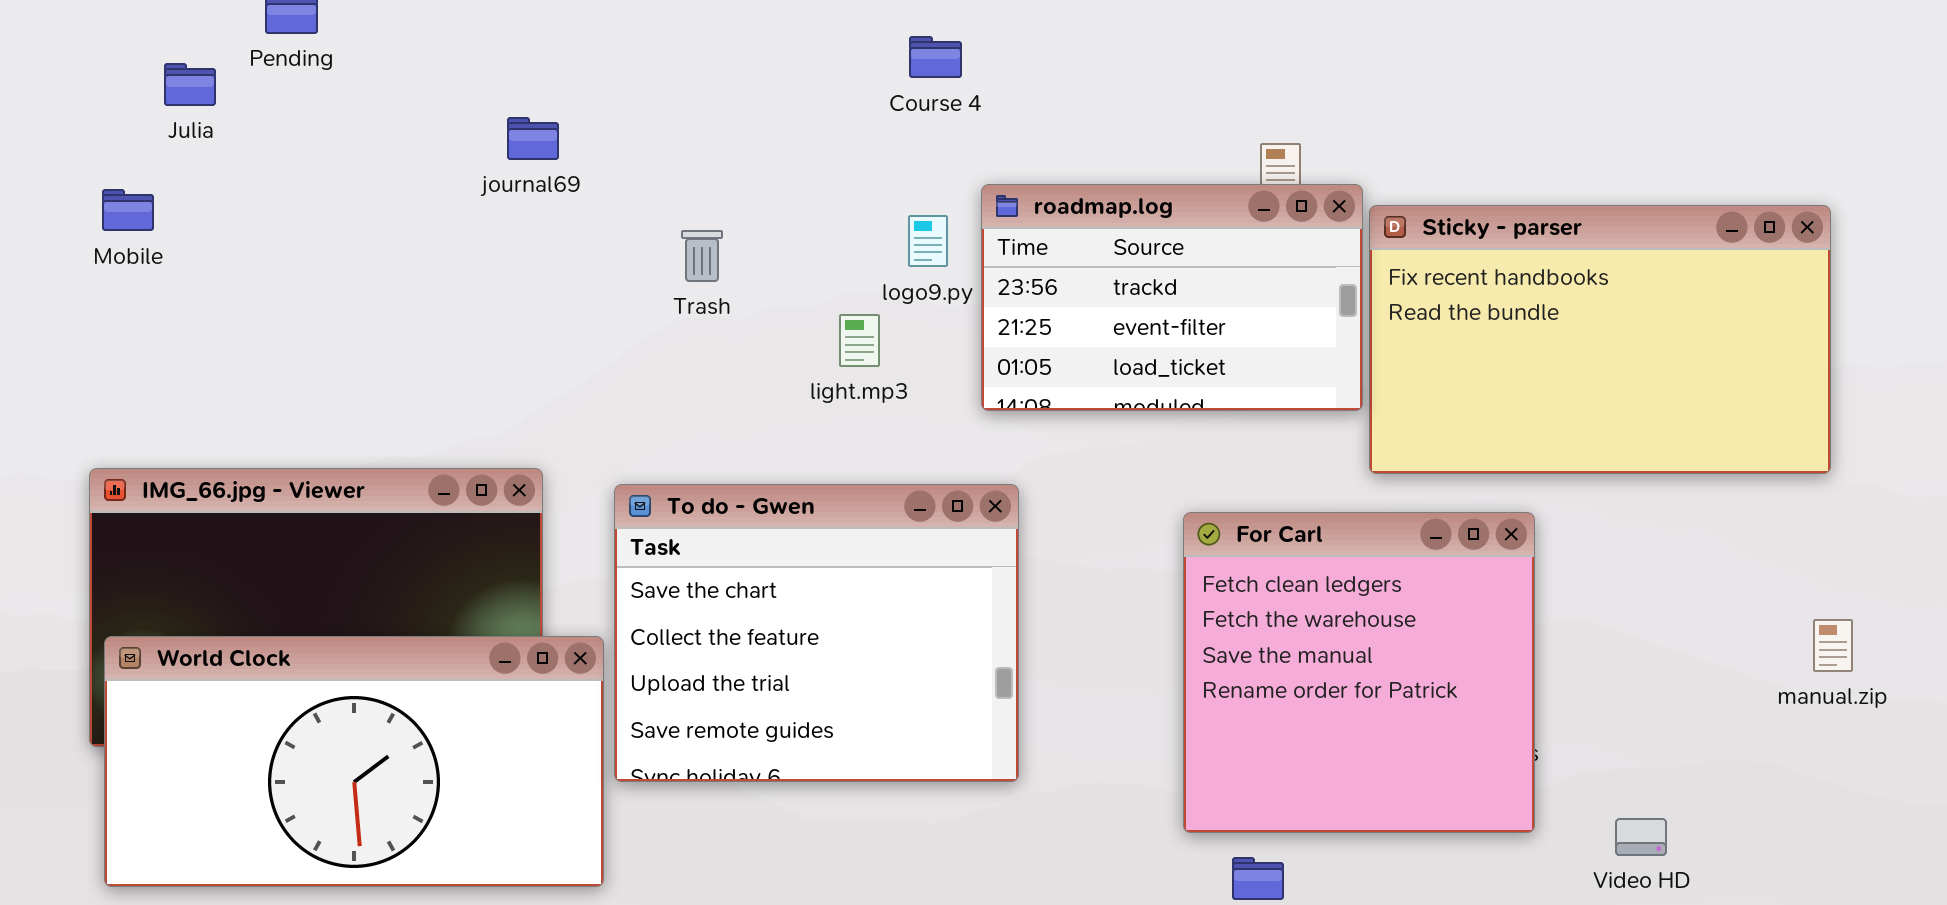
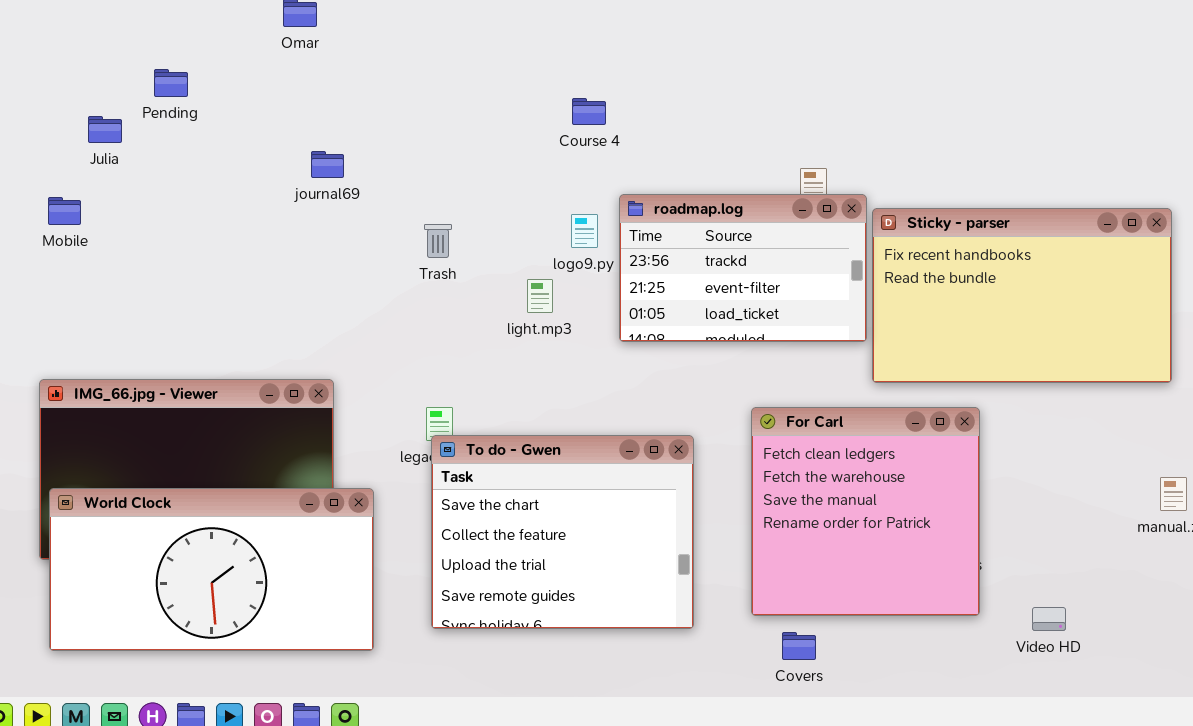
To do - Gwen: [614,484,1019,782] -> [431,435,694,629], moved

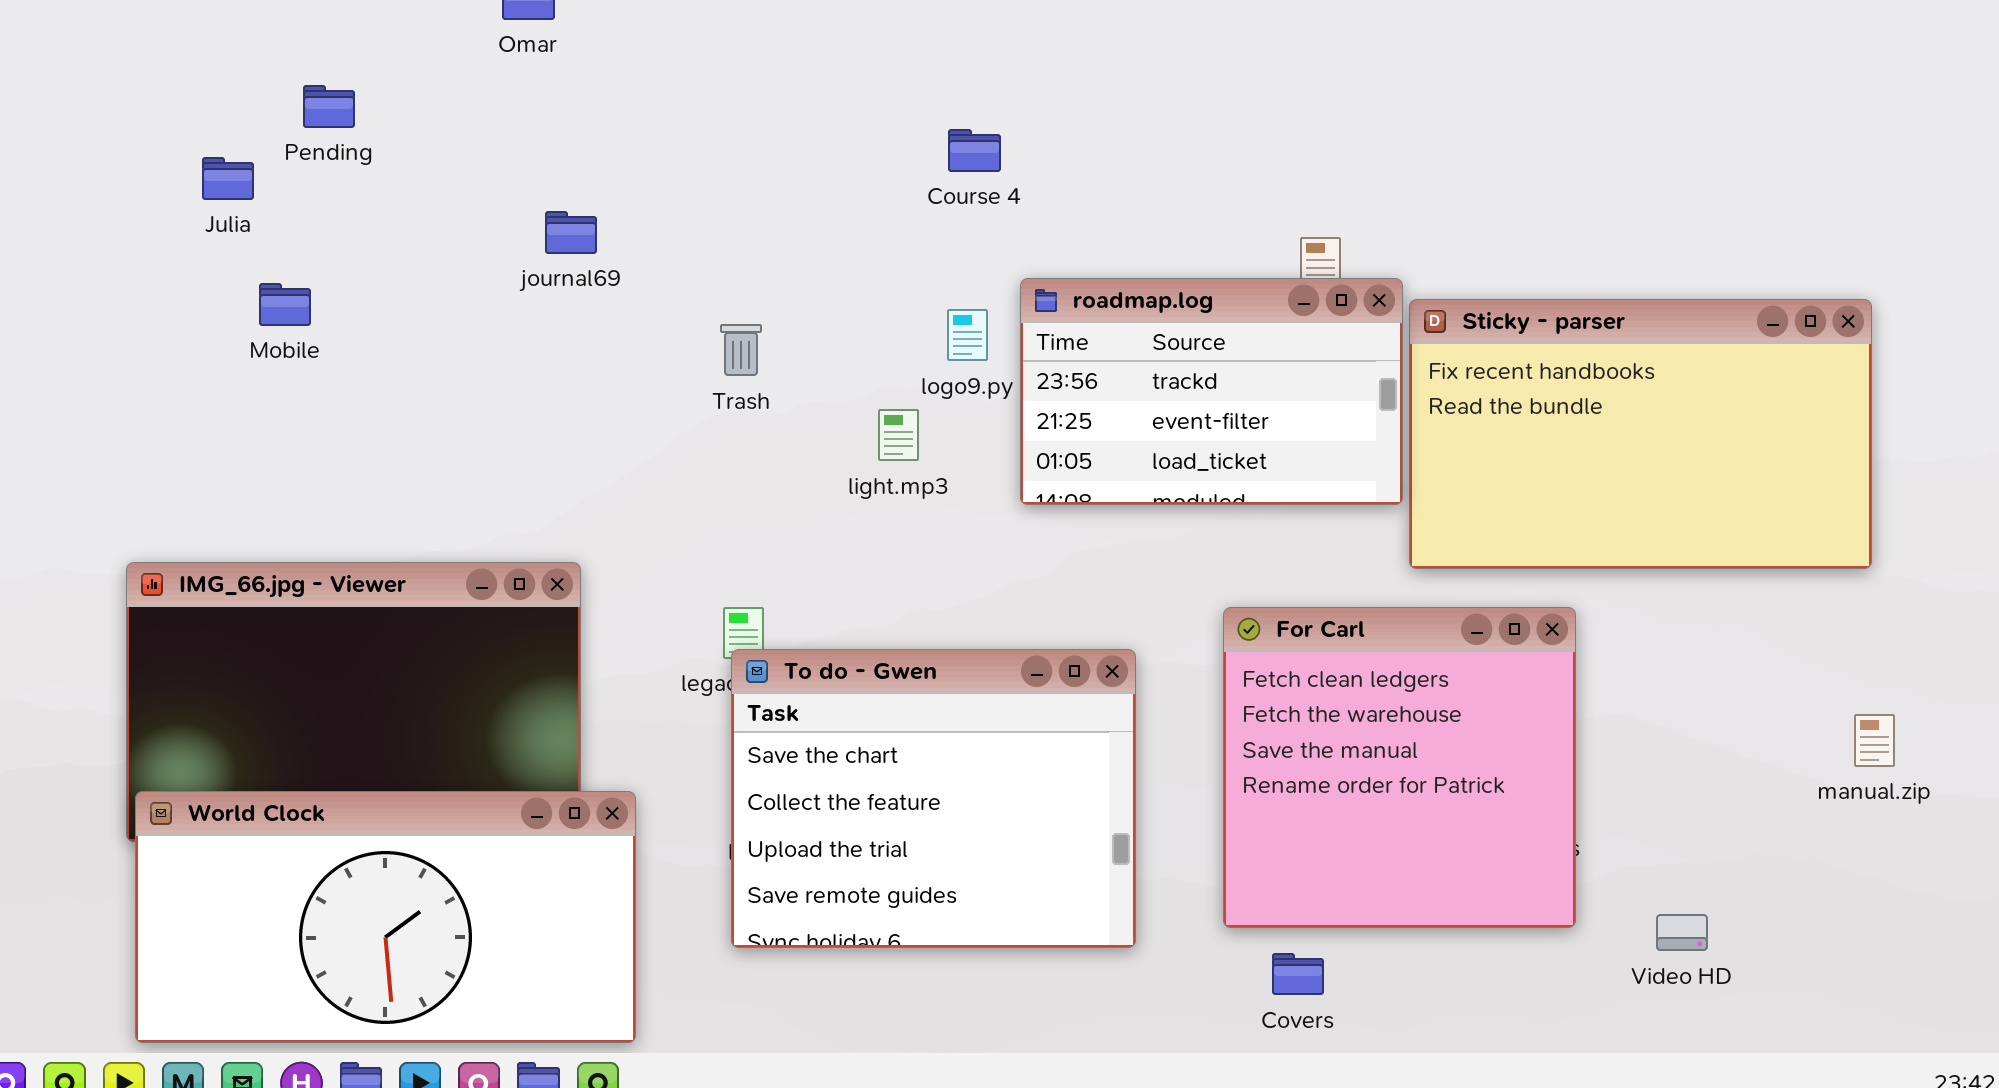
Mobile: [48,197,81,225] -> [259,283,311,326], moved
World Clock: [49,488,374,651] -> [135,791,636,1043], moved

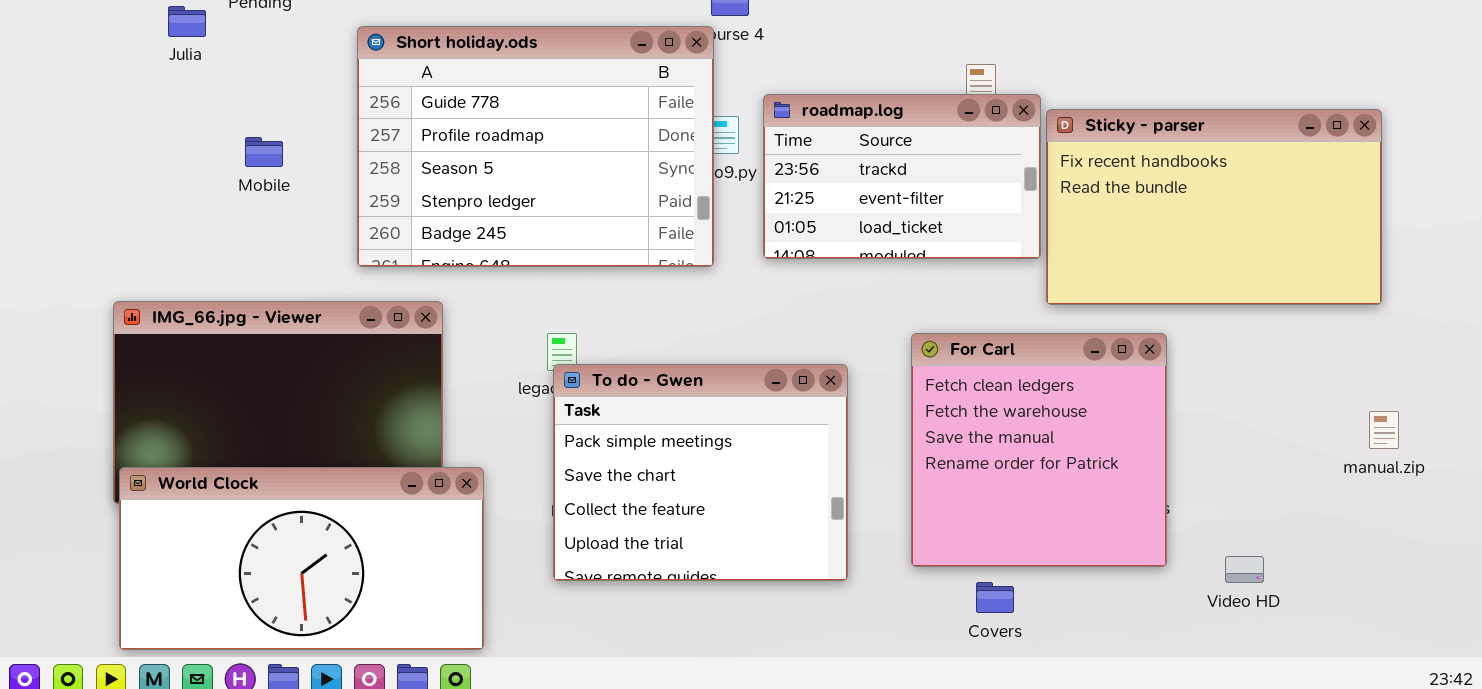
Short holiday.ods: none -> [357,26,714,267], opened
Mobile: [259,283,311,326] -> [245,137,283,167], moved
To do - Gwen: [731,649,1136,948] -> [553,364,848,581], scrolled up 1 row
Covers: [1272,953,1324,995] -> [976,582,1014,613], moved

